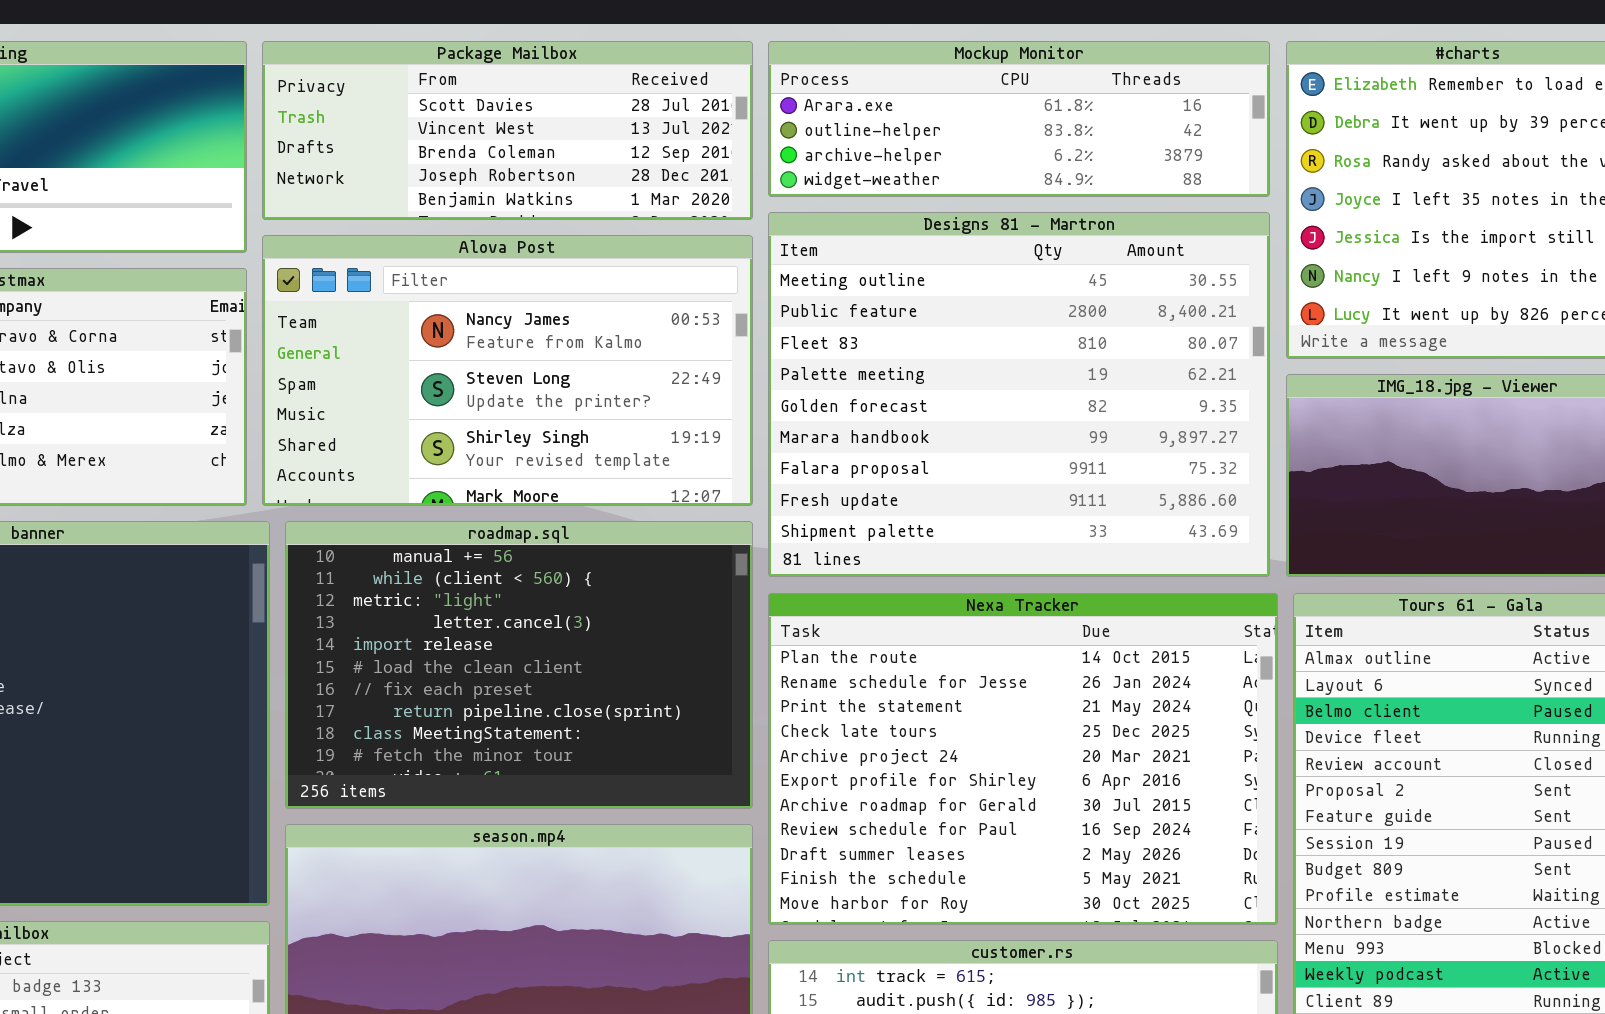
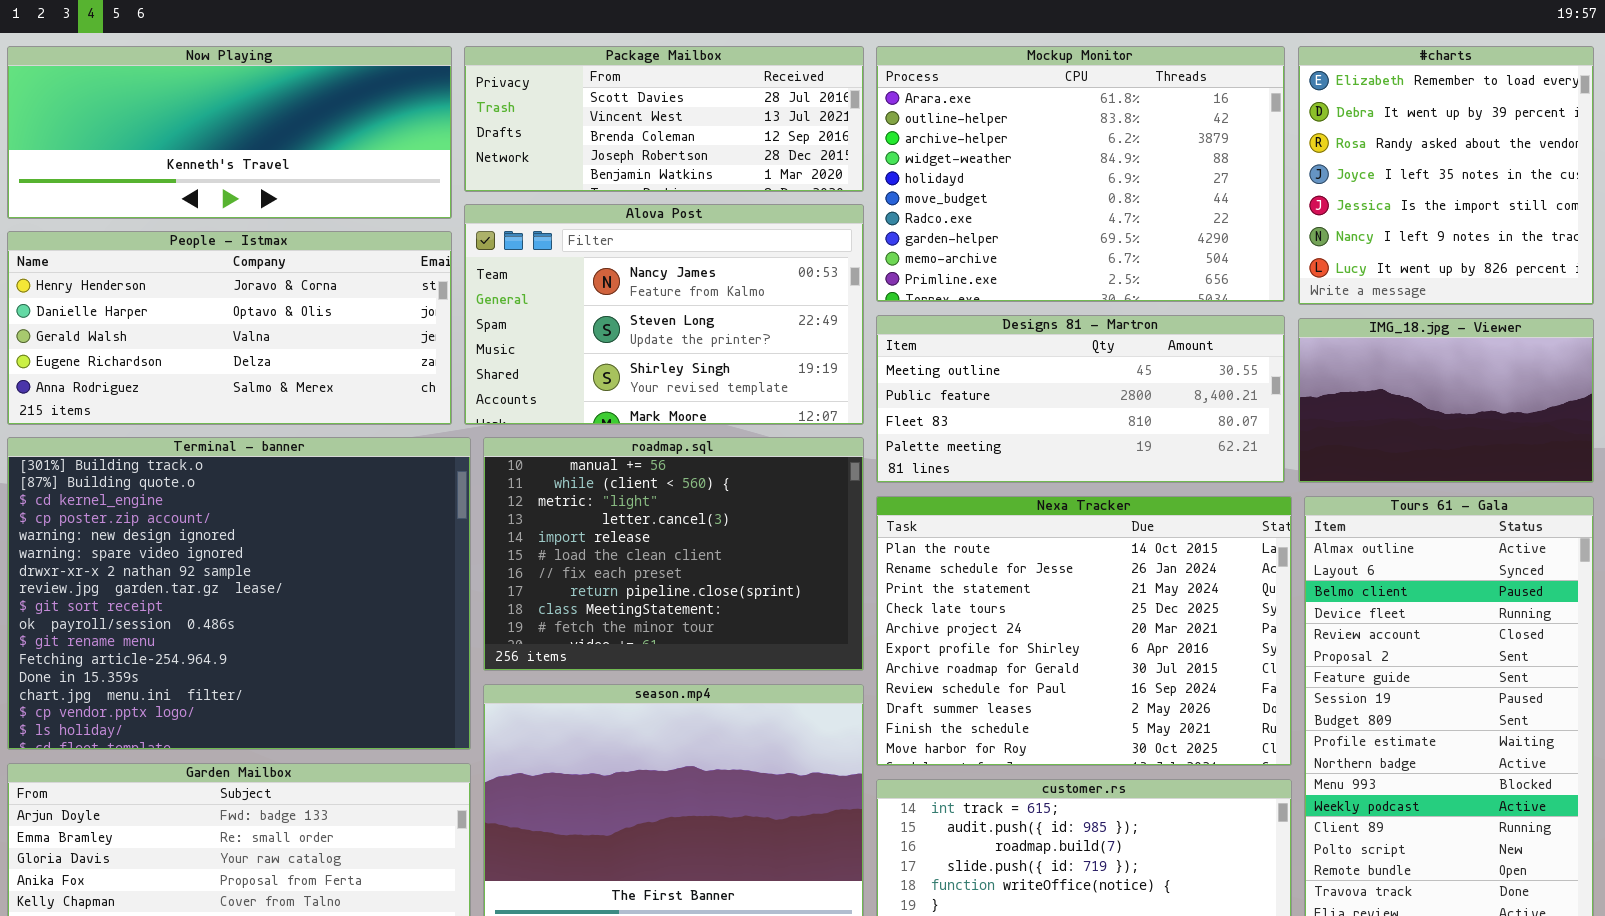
Mockup Monitor: [768,41,1270,197] -> [876,46,1285,302], resized
Designs 81 - Martron: [768,212,1270,577] -> [876,315,1285,483], resized

